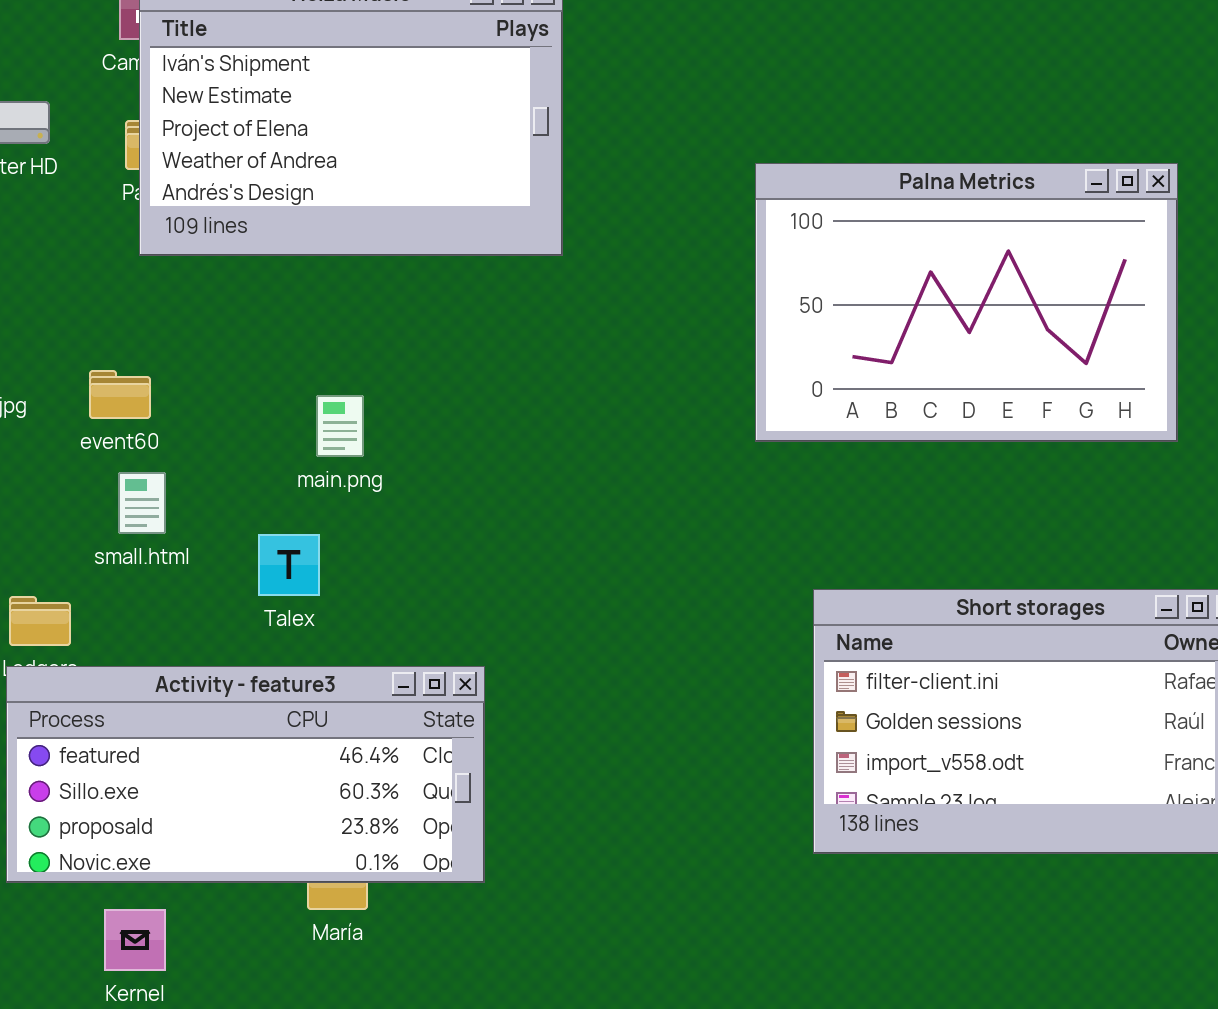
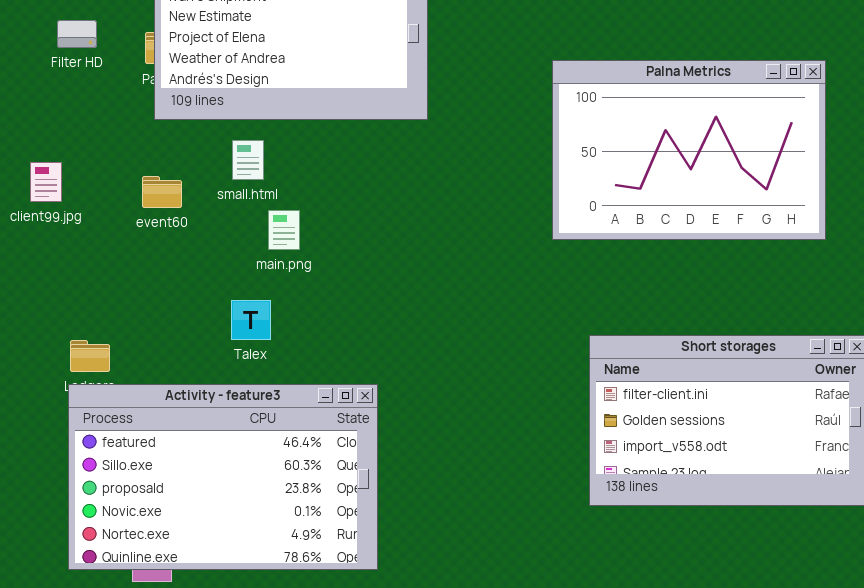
event60: [89,370,151,419] -> [142,176,182,208], moved
small.html: [118,472,166,534] -> [232,140,264,180], moved
Activity - feature3: [6,666,485,883] -> [68,384,378,570], resized

